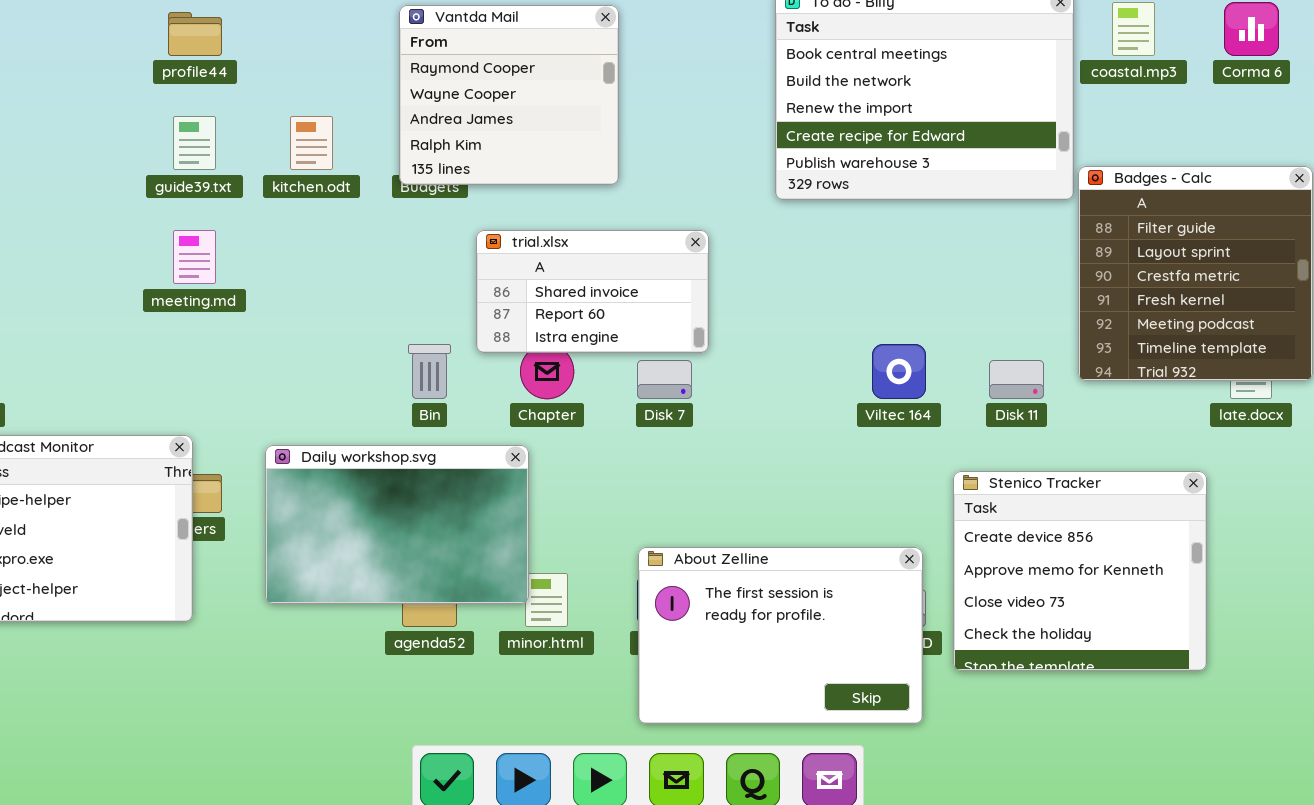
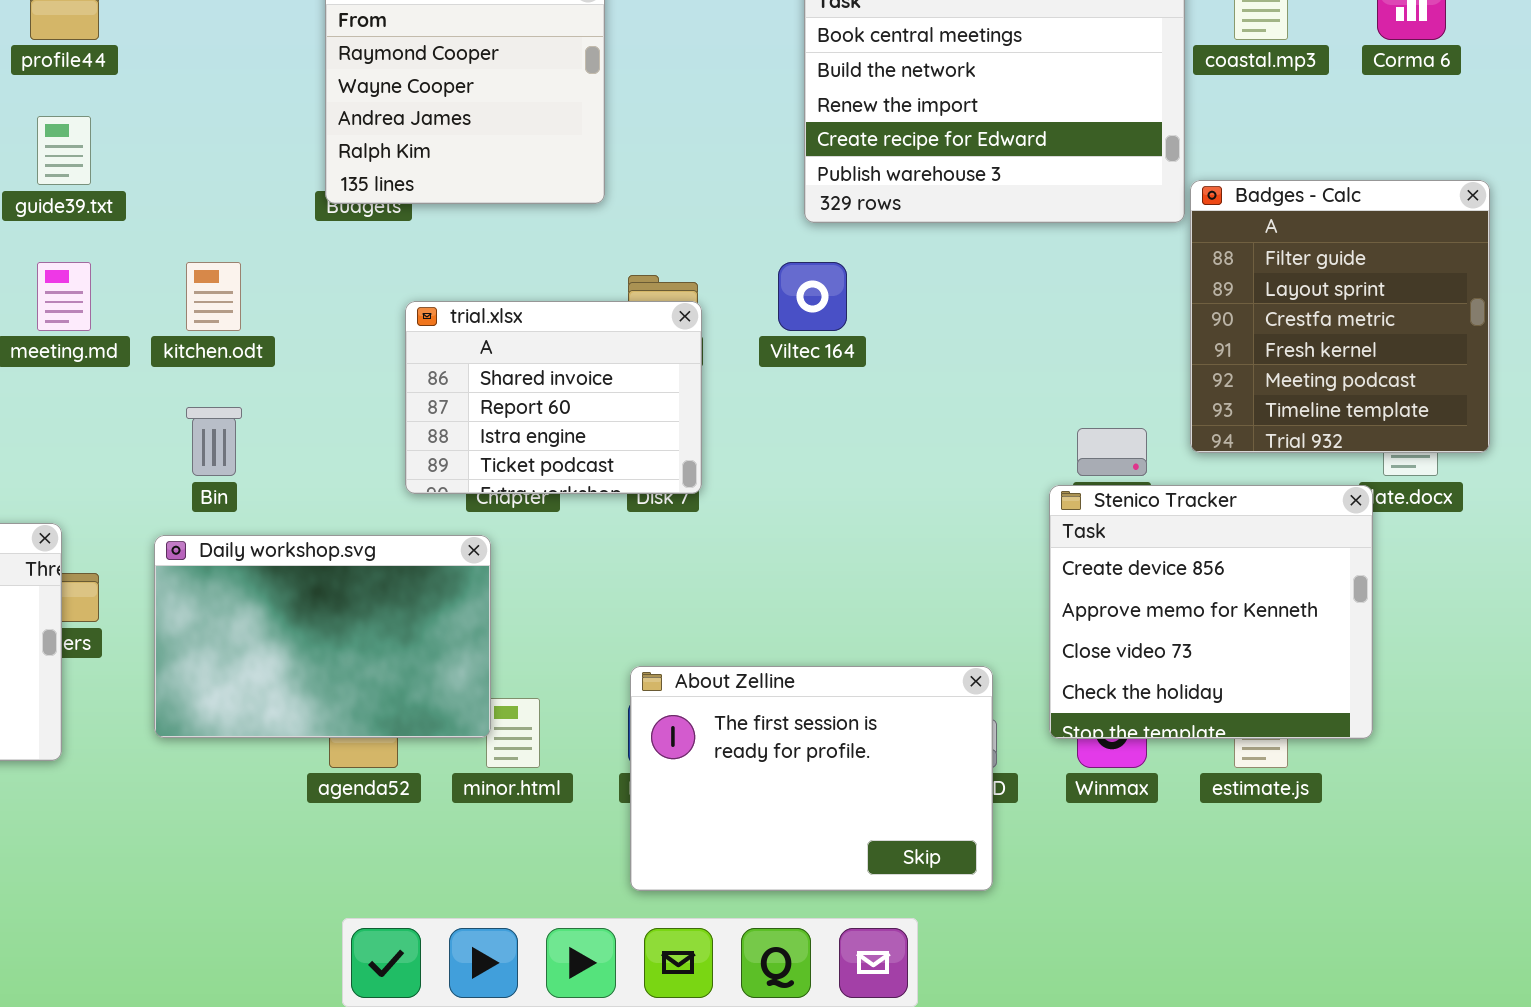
kitchen.odt: [290,116,333,170] -> [186,262,241,331], moved
trial.xlsx: [476,230,709,353] -> [405,301,702,494], moved, resized
Bin: [408,344,451,399] -> [186,407,242,476], moved
Viltec 164: [872,344,926,399] -> [778,262,847,331], moved
Stenico Tracker: [953,471,1207,671] -> [1049,485,1373,739], moved

